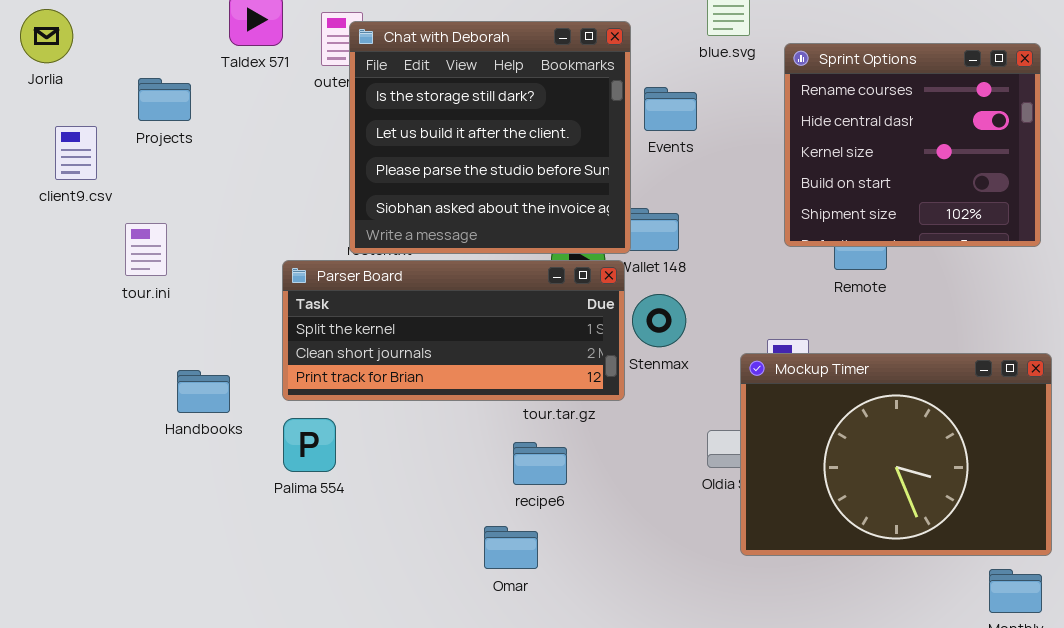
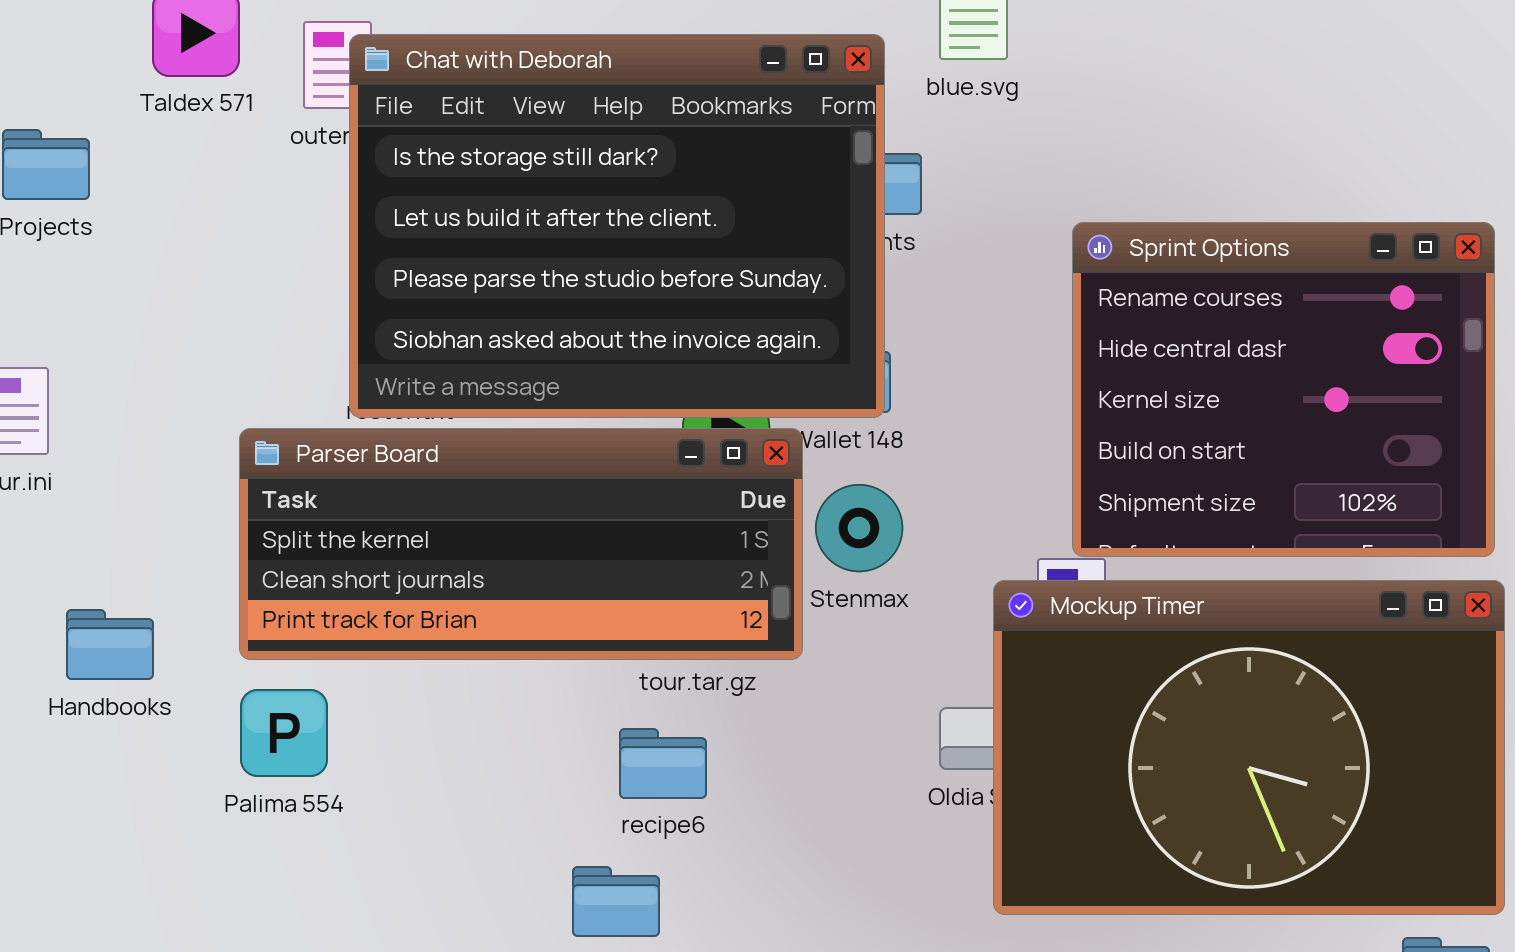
Chat with Deborah: [349,21,631,254] -> [349,34,885,418], resized
Sprint Options: [784,43,1041,247] -> [1072,222,1495,557], moved

